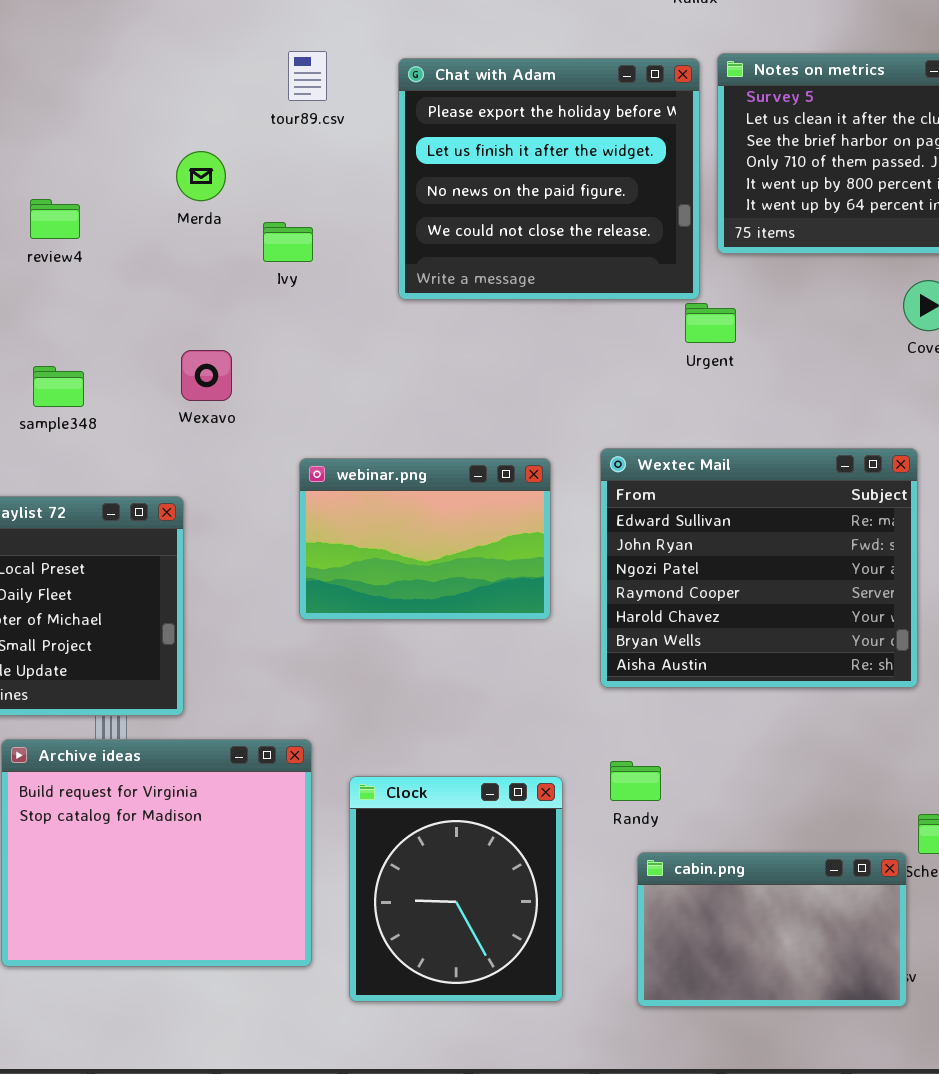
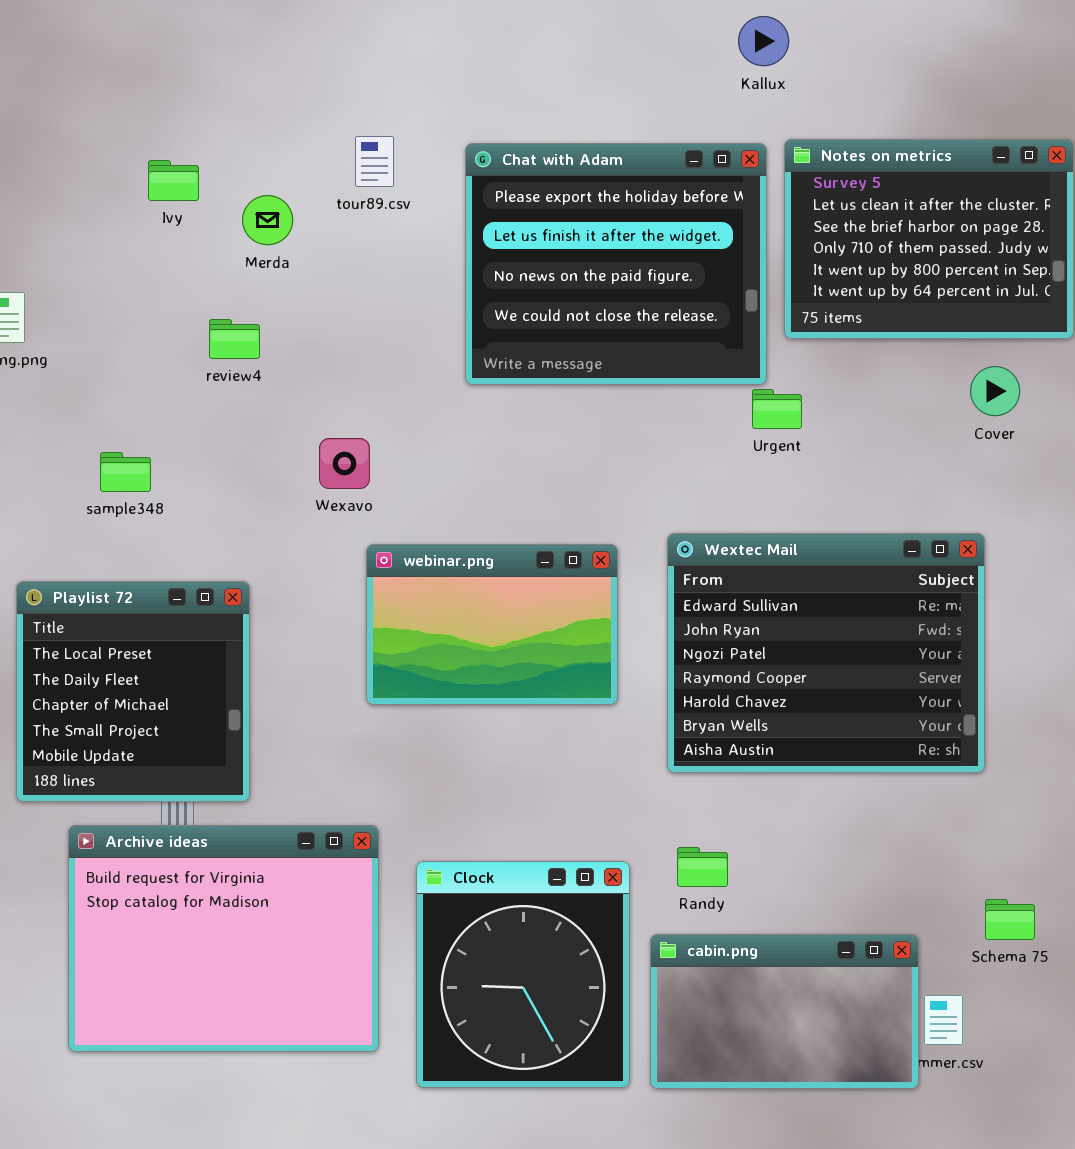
Merda: [176,151,226,201] -> [242,195,293,245], moved
review4: [30,199,80,239] -> [209,319,260,359], moved
Ivy: [263,222,313,262] -> [148,160,199,201], moved
Wexavo: [181,350,232,401] -> [319,438,370,489], moved
cabin.png: [637,852,907,1007] -> [650,934,919,1089], moved

